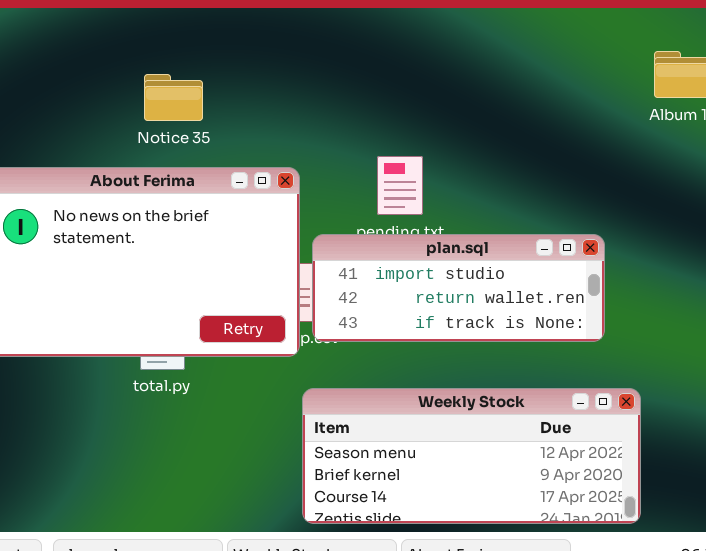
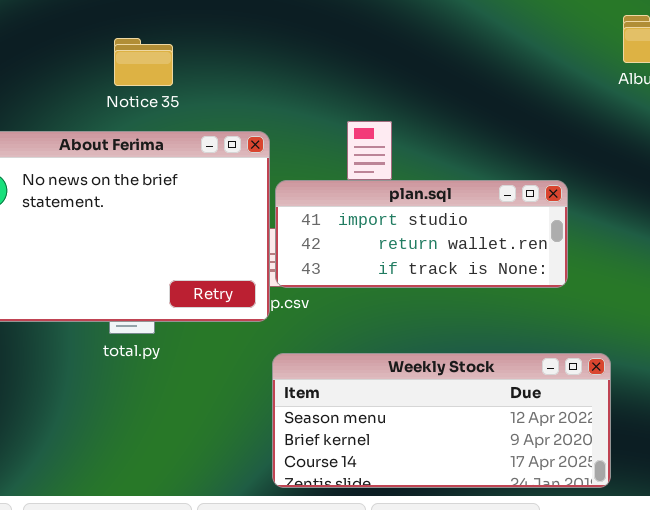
plan.sql: [312,234,605,342] -> [275,180,568,288], moved

